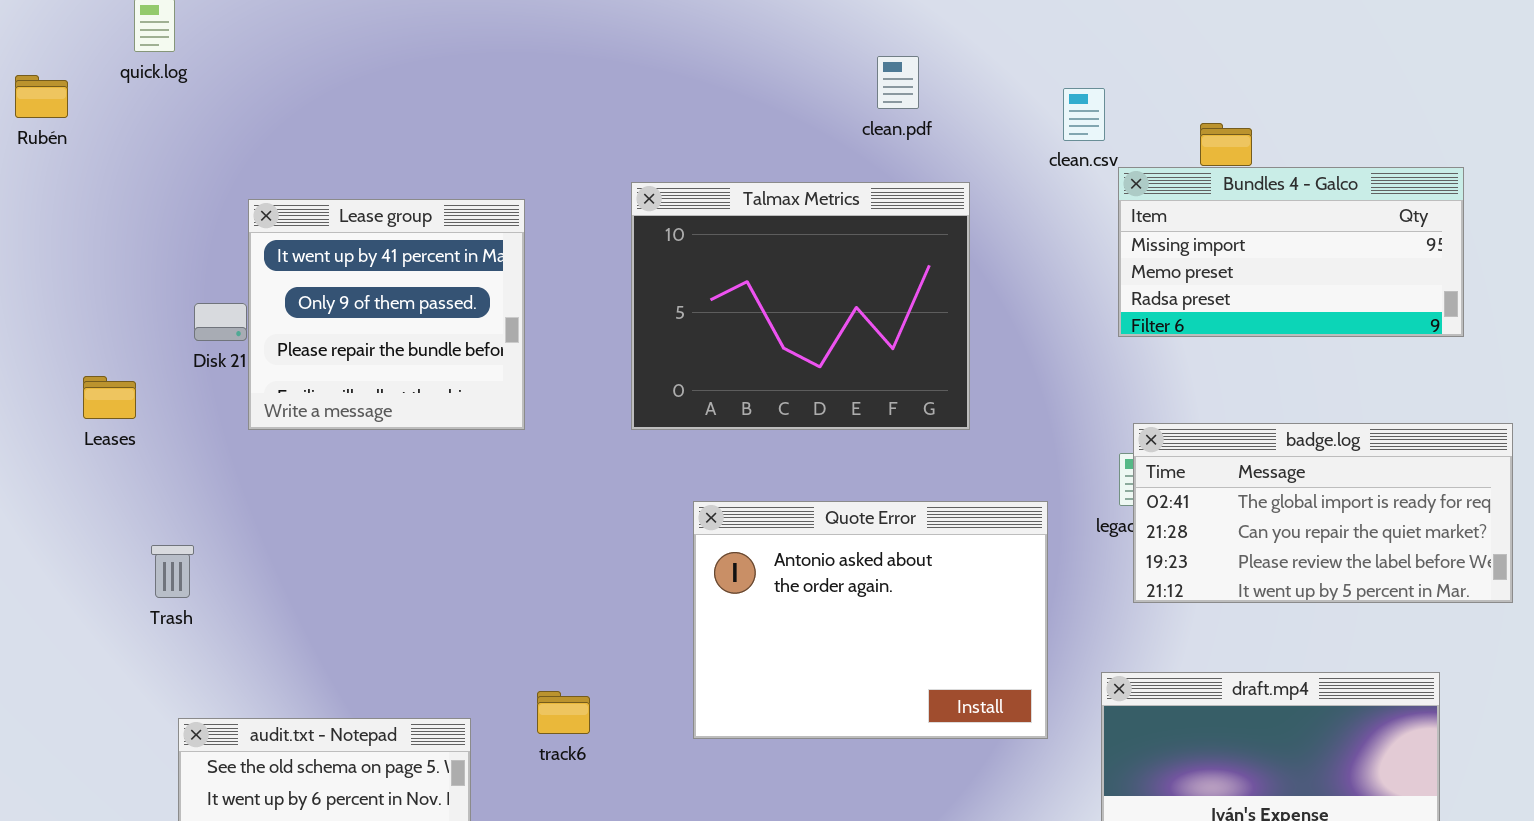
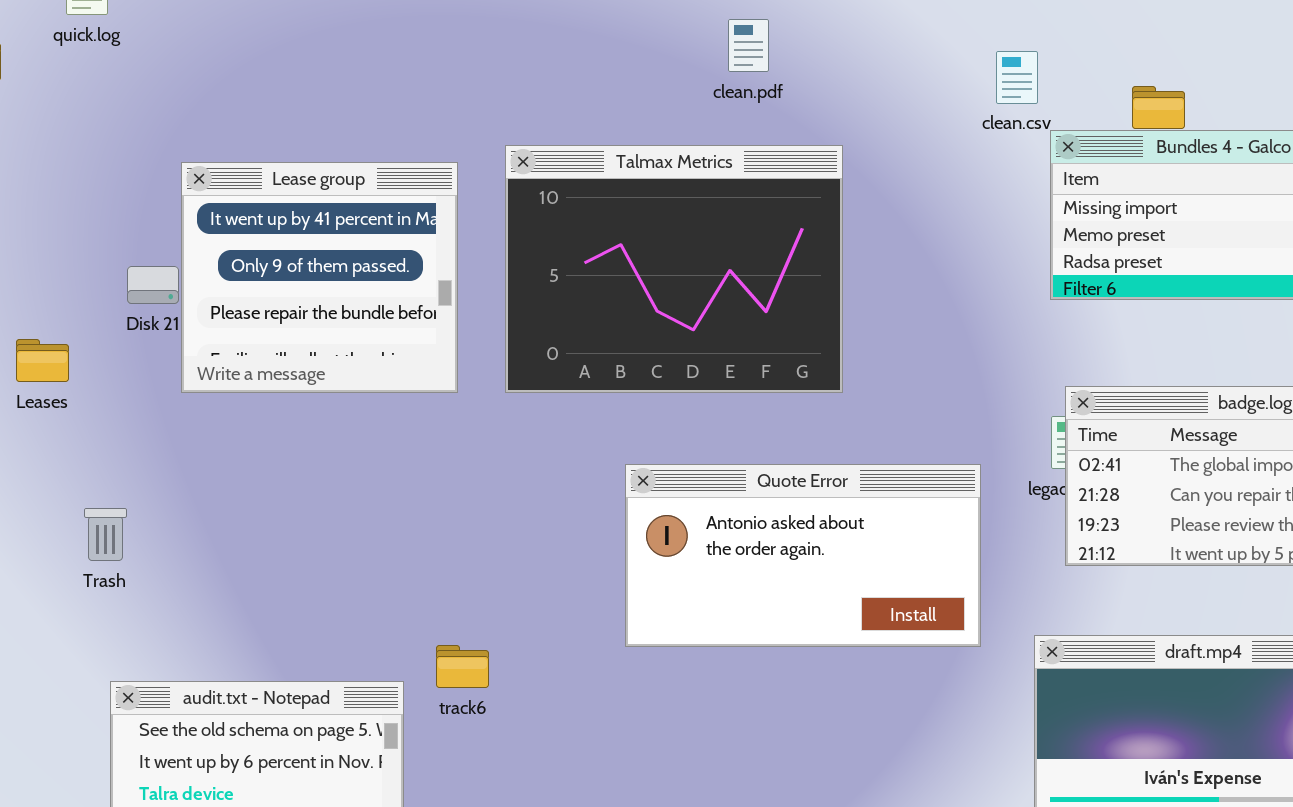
clean.pdf: [877,56,919,109] -> [728,19,769,72], moved
Talmax Metrics: [631,182,970,430] -> [505,145,843,393], moved
Quote Error: [693,501,1048,739] -> [625,464,981,647], resized
track6: [537,691,590,734] -> [436,645,489,688], moved

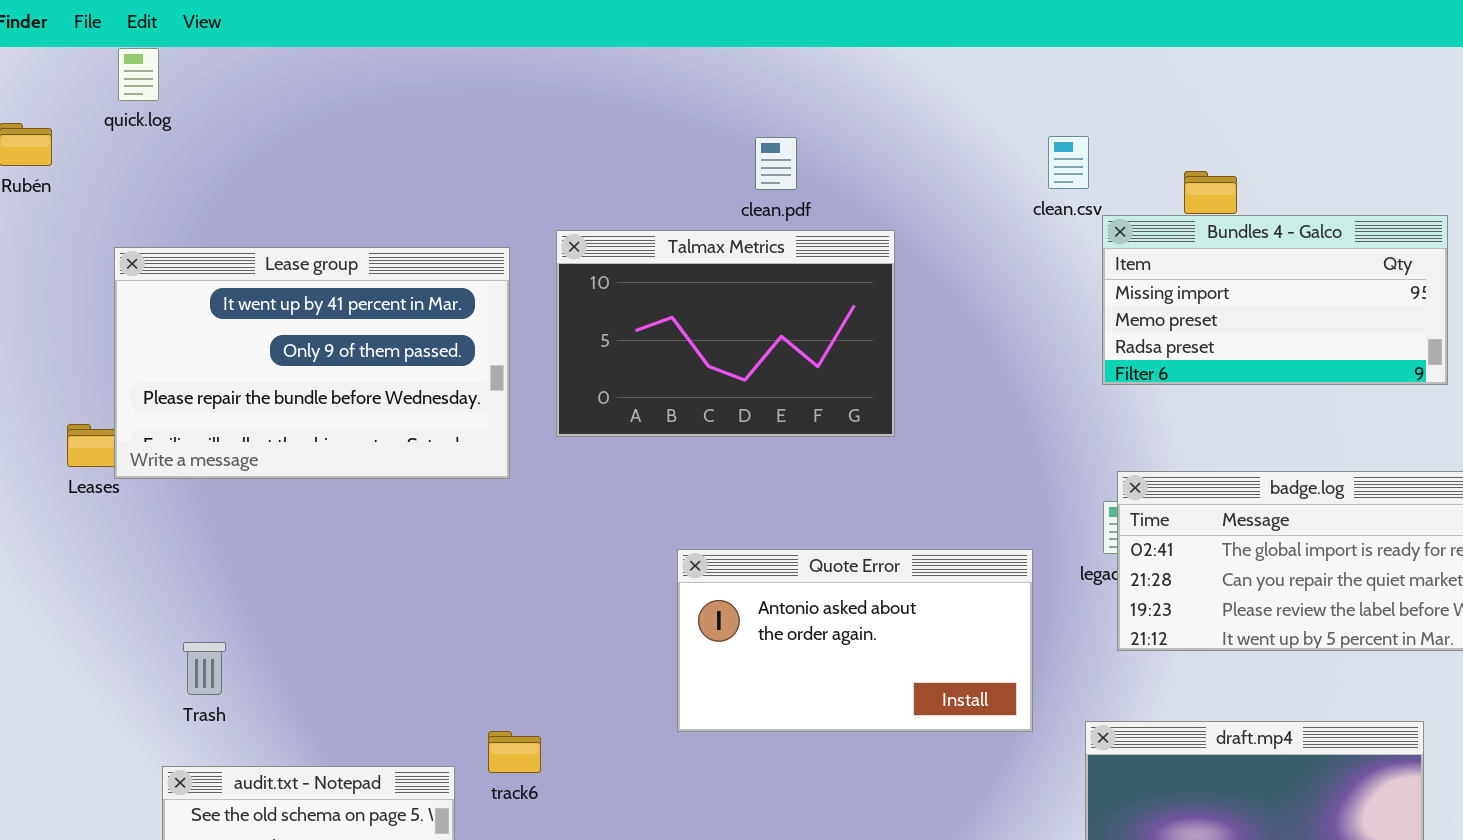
clean.pdf: [728,19,769,72] -> [755,137,797,190], moved
Talmax Metrics: [505,145,843,393] -> [556,230,895,437], resized
Lease group: [181,162,458,393] -> [114,247,510,479], resized
Trash: [84,508,127,561] -> [183,642,226,695], moved

